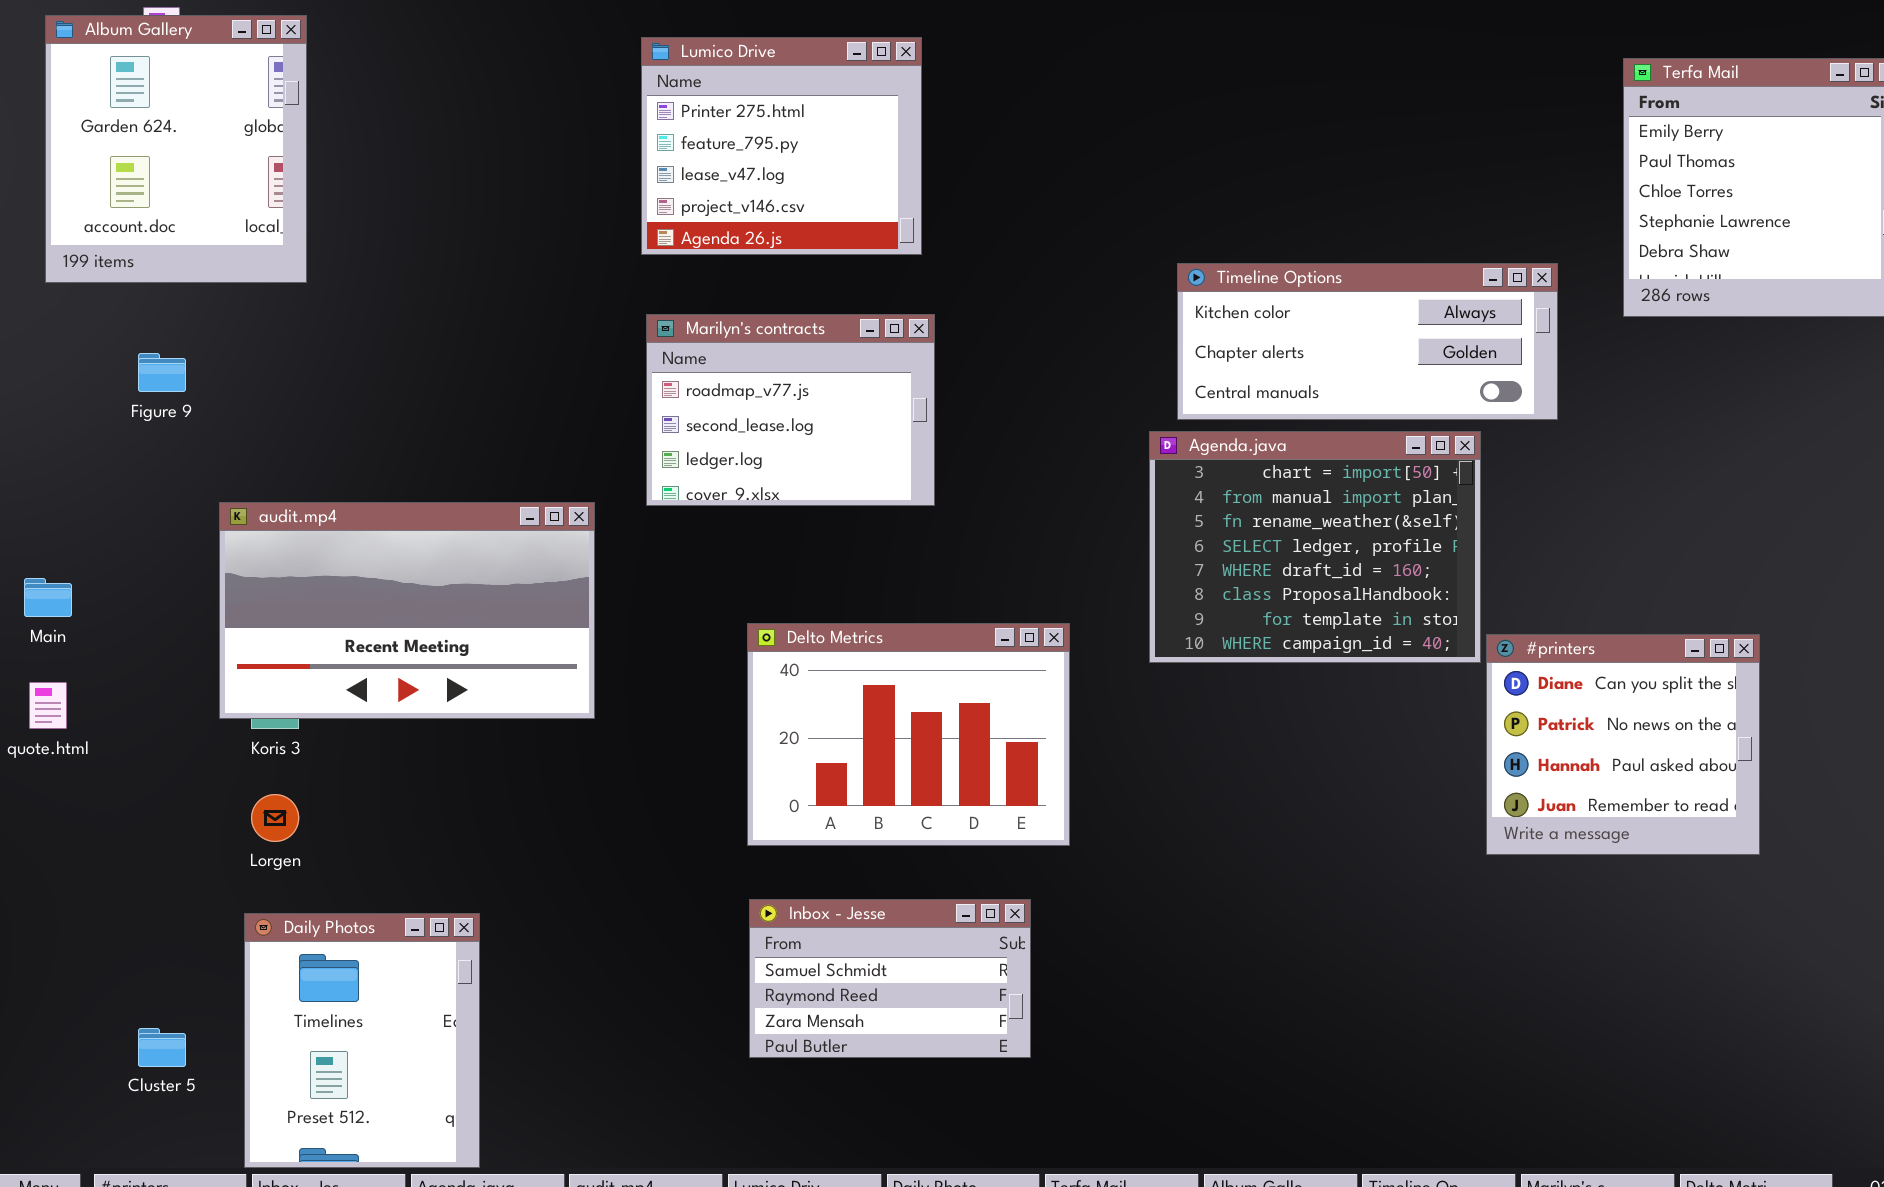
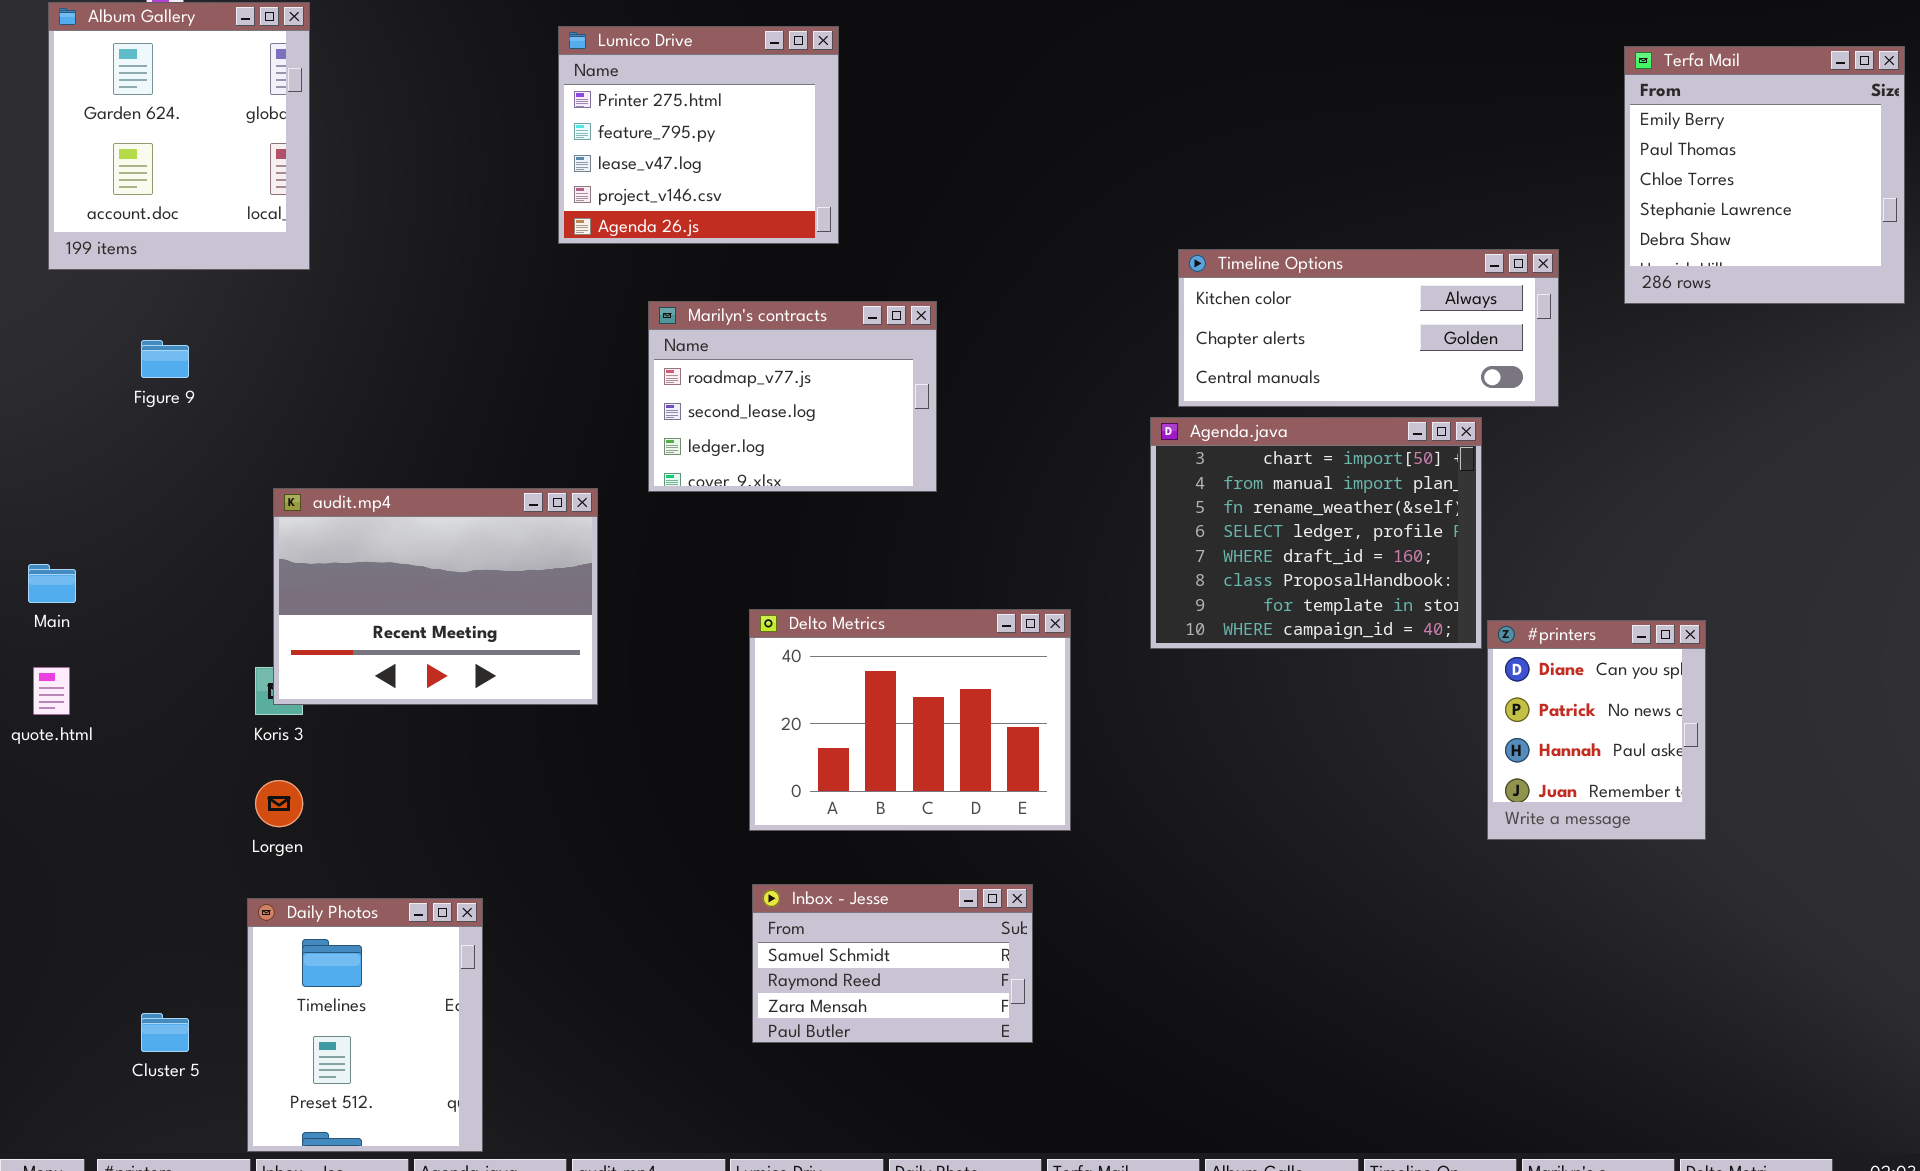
Lumico Drive: [641,37,922,255] -> [558,26,839,244], moved
audit.mp4: [219,502,595,719] -> [273,488,598,705], resized
#printers: [1486,634,1760,855] -> [1487,620,1706,840], resized

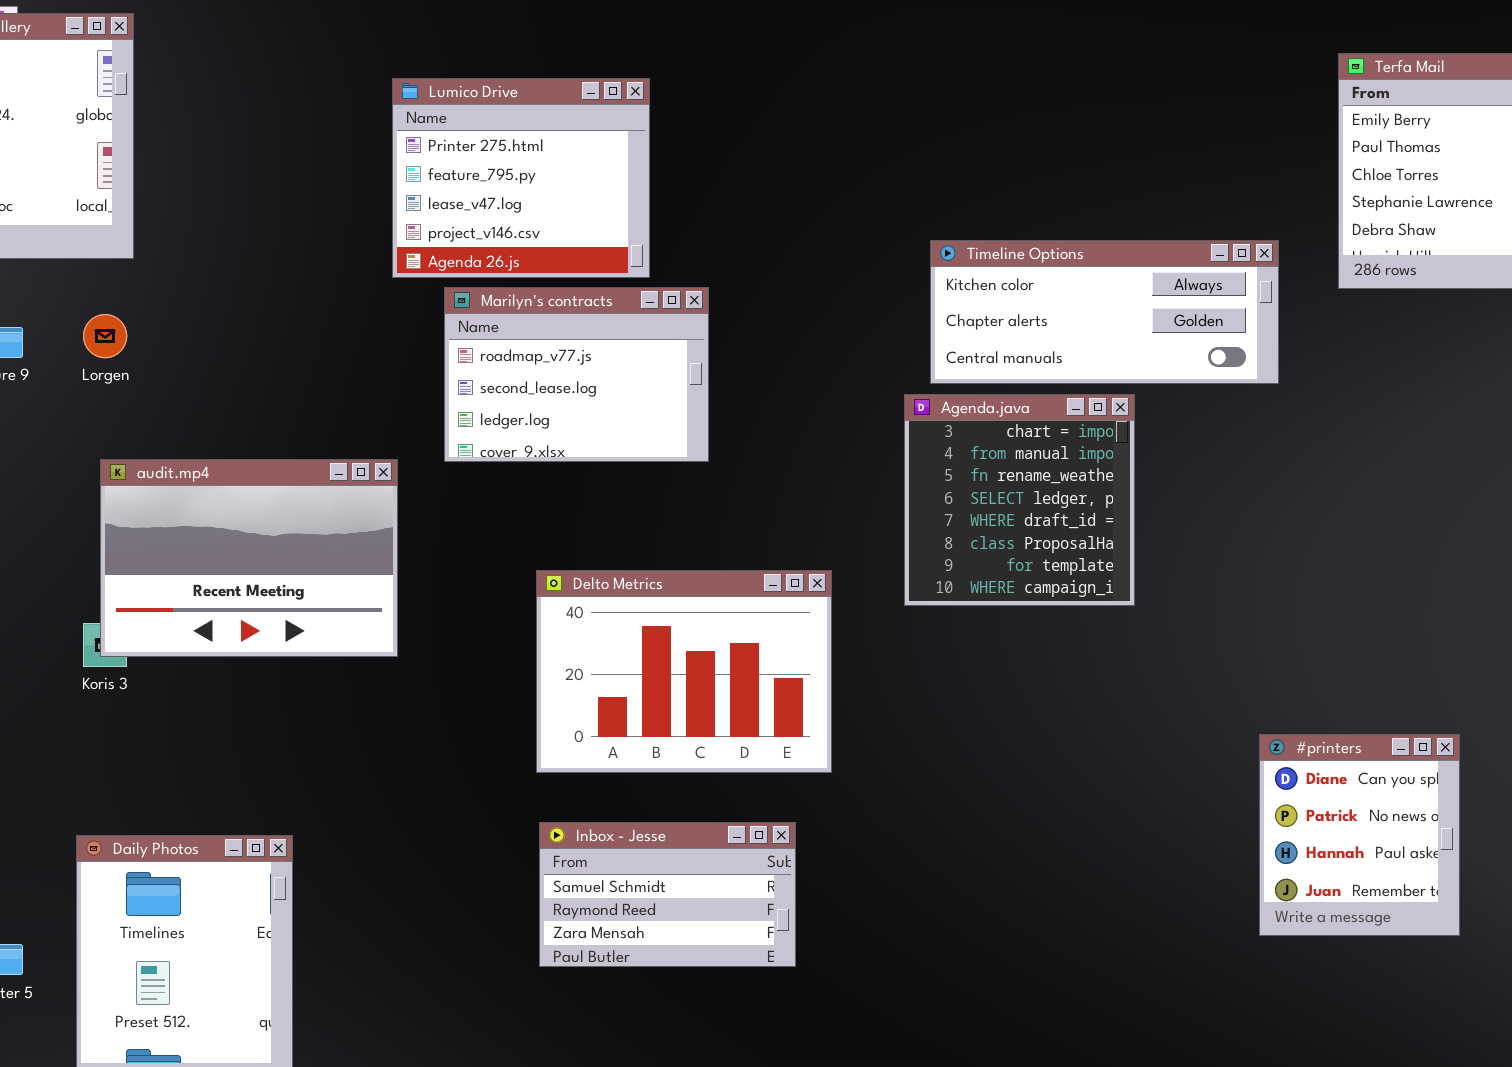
Lumico Drive: [558,26,839,244] -> [392,78,650,278], moved
Agenda.java: [1150,417,1482,649] -> [904,394,1135,606], resized
#printers: [1487,620,1706,840] -> [1259,734,1460,936], moved
Lorgen: [255,780,303,827] -> [83,314,127,358], moved

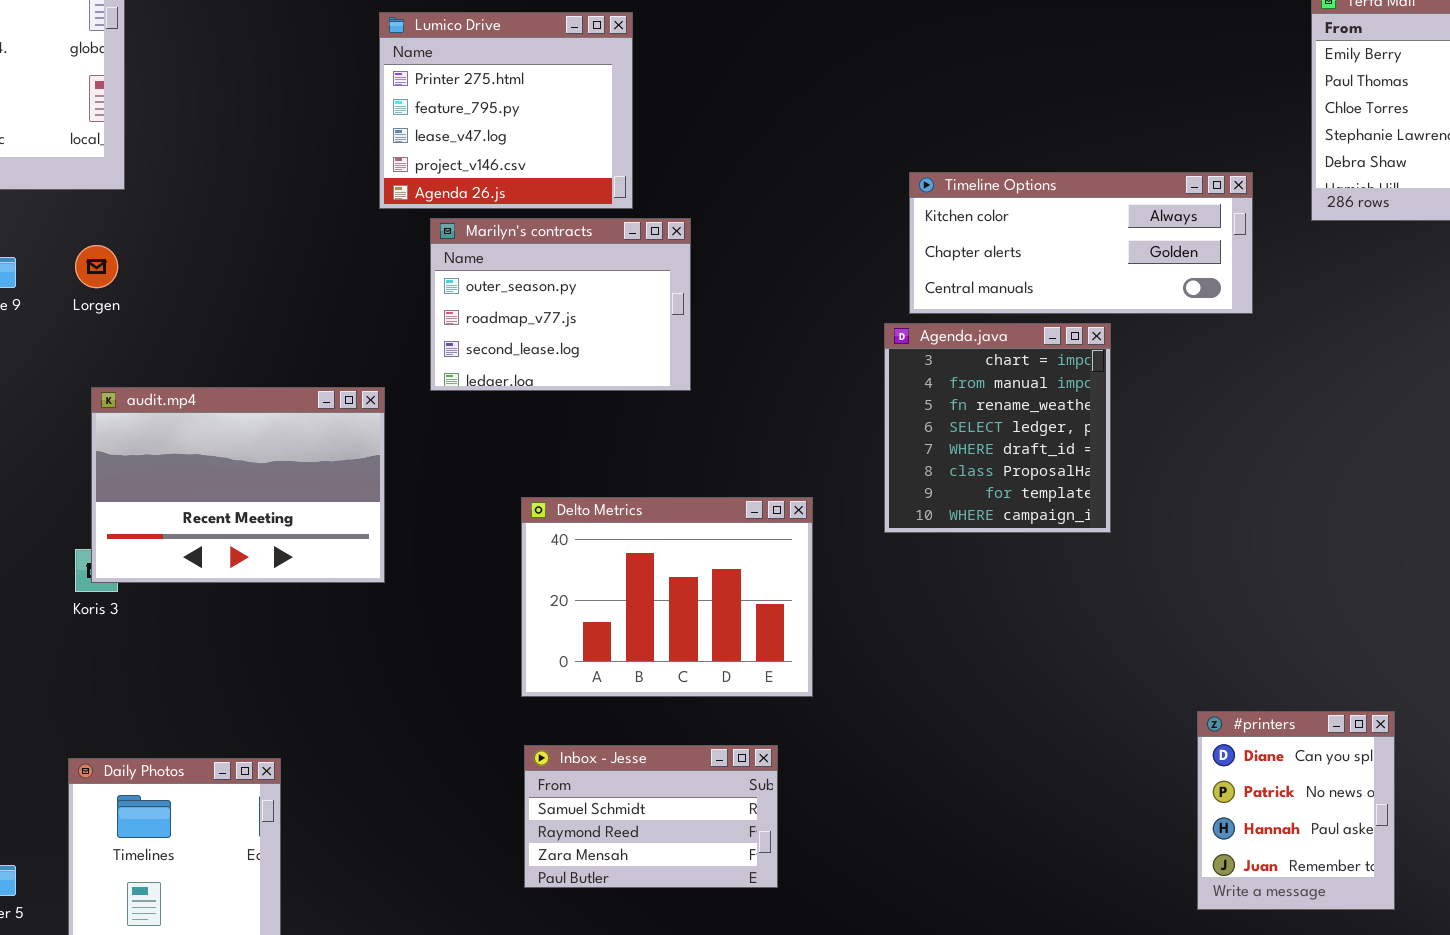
Marilyn's contracts: [444,287,709,462] -> [430,218,691,391], scrolled up 1 row
#printers: [1259,734,1460,936] -> [1197,711,1395,910], moved

